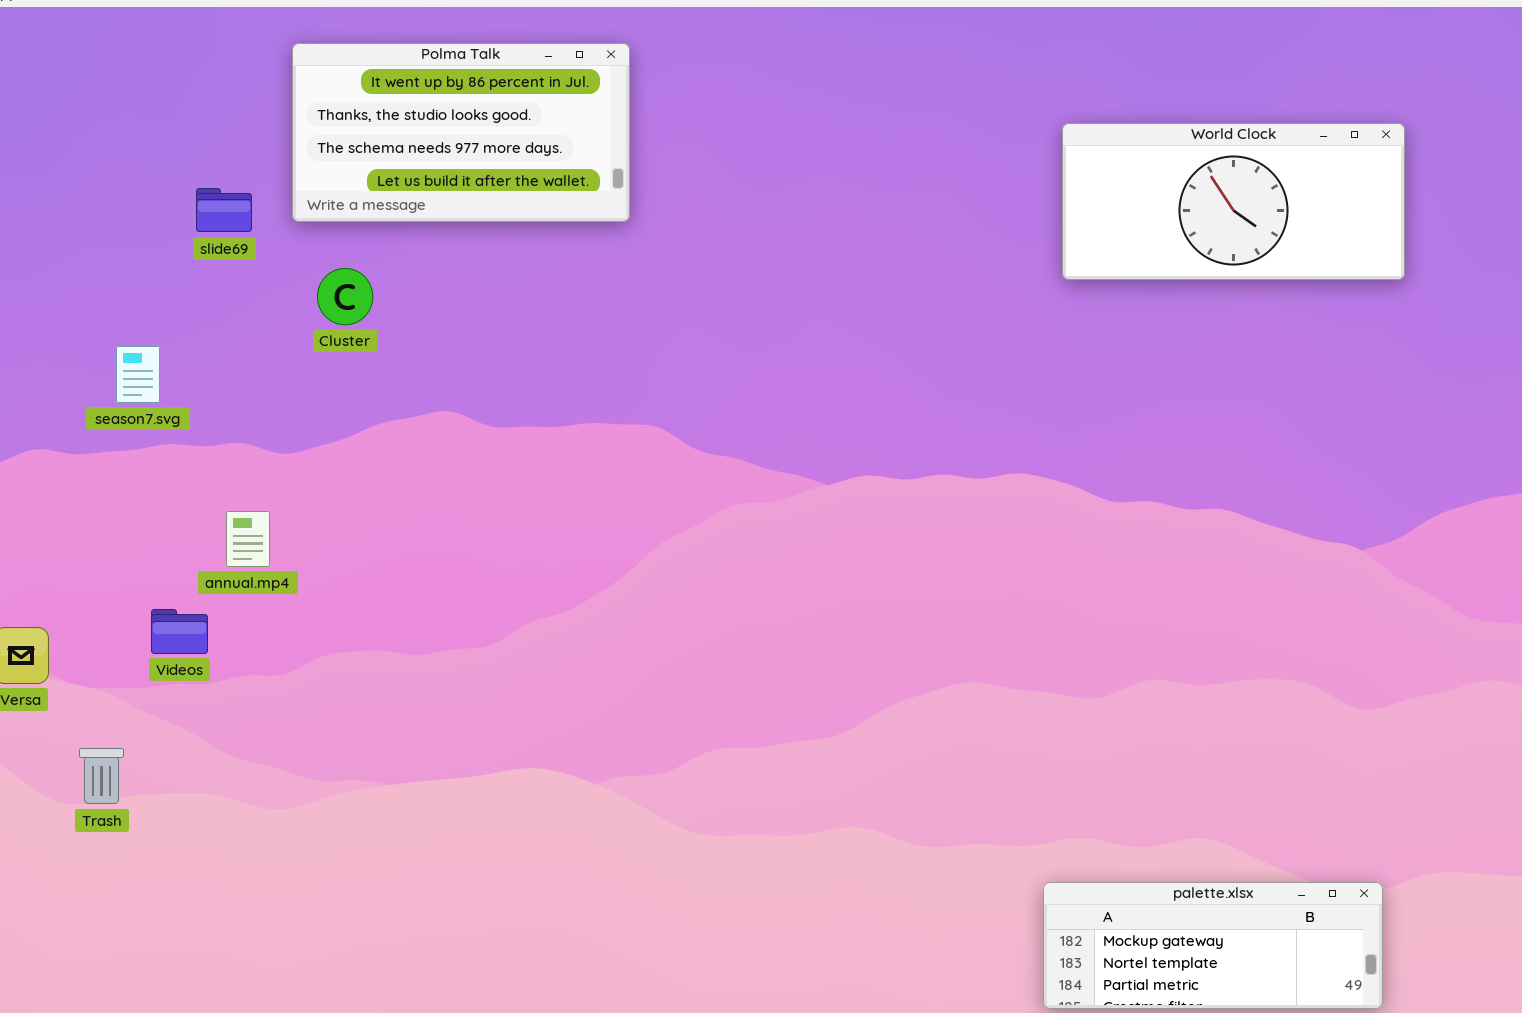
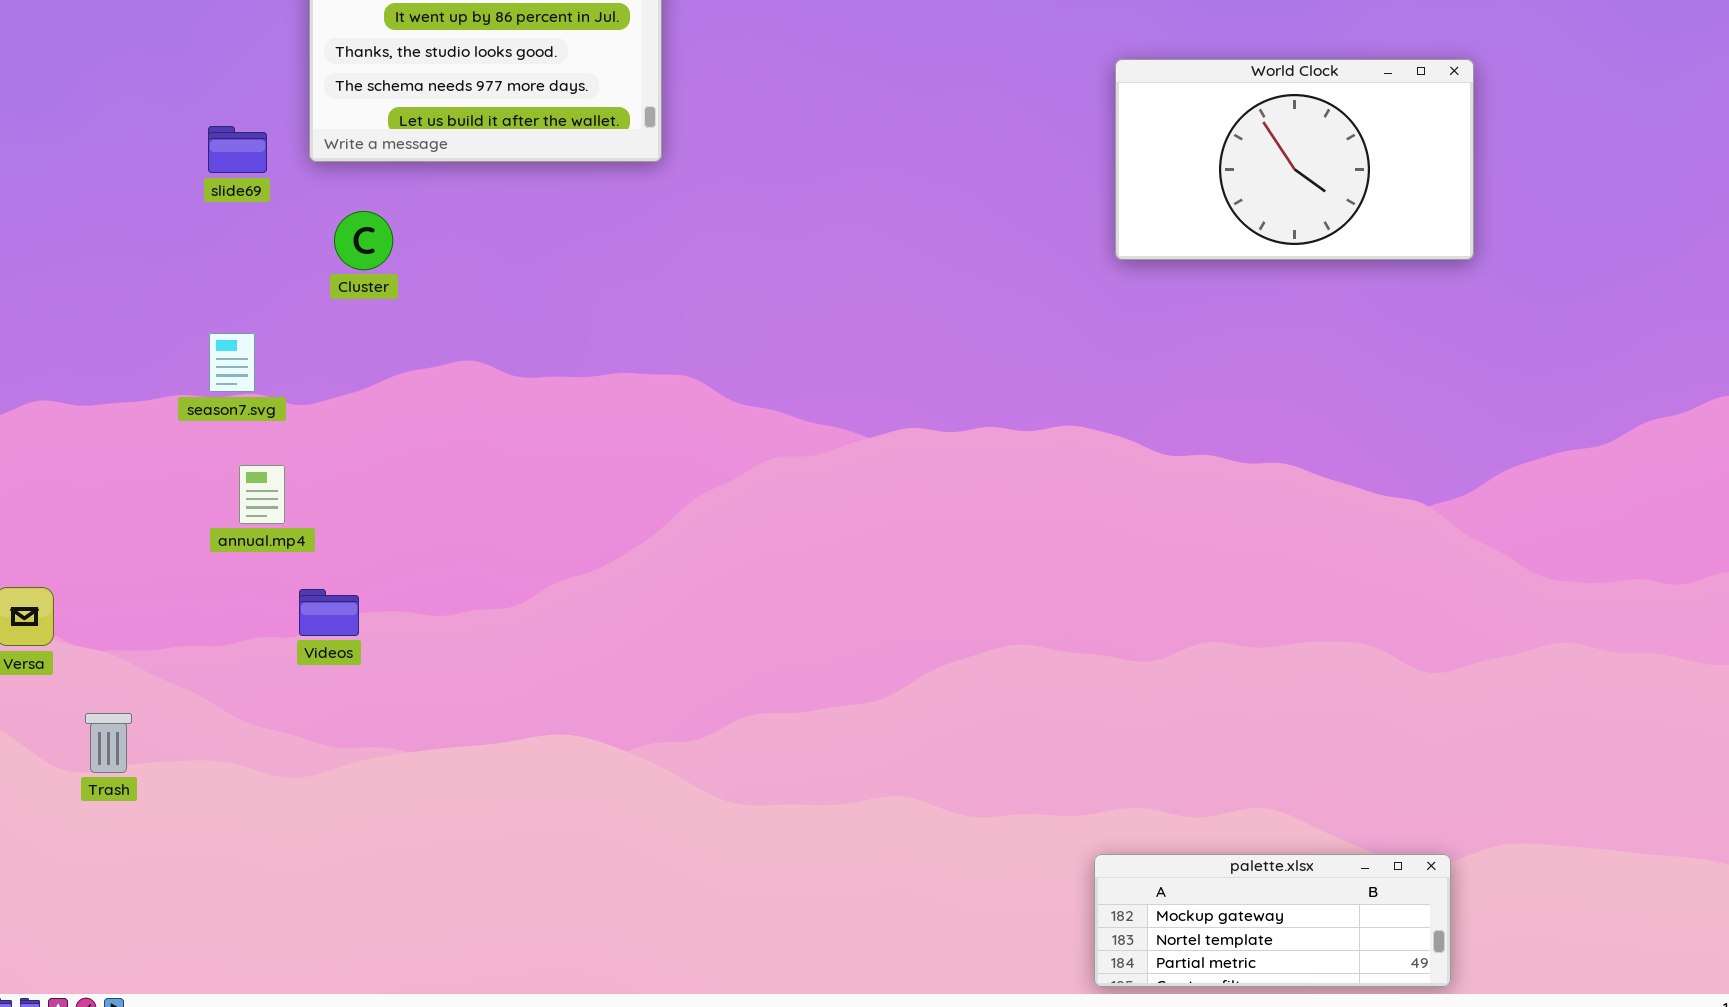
World Clock: [1062,123,1405,280] -> [1115,59,1474,260], resized
season7.svg: [116,346,160,403] -> [209,333,255,392], moved
Videos: [151,609,208,654] -> [299,589,359,636], moved

